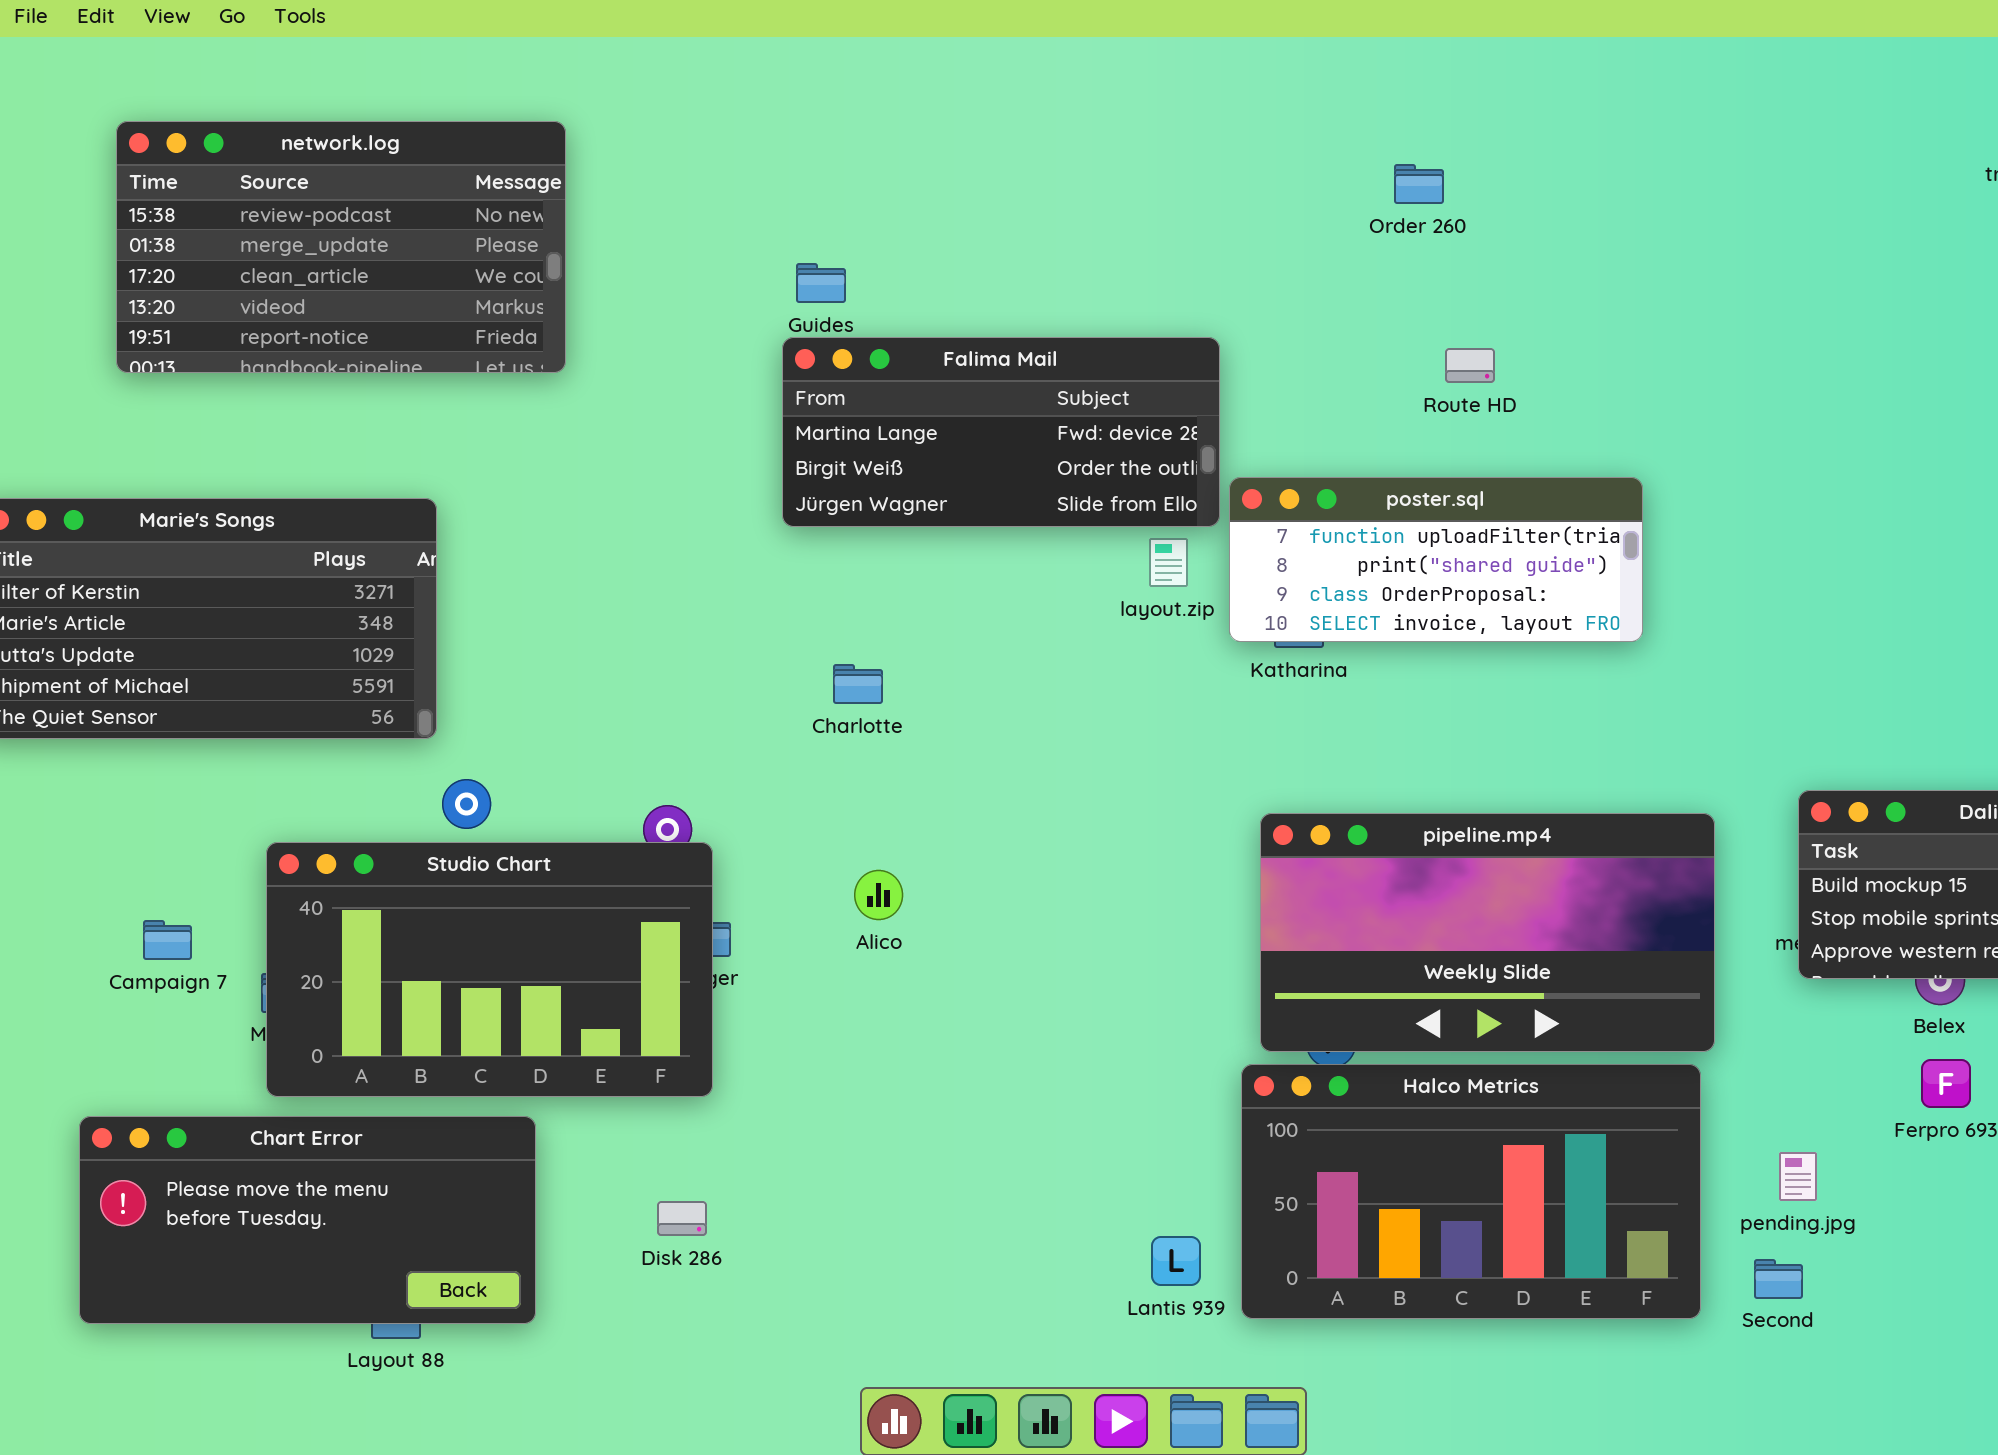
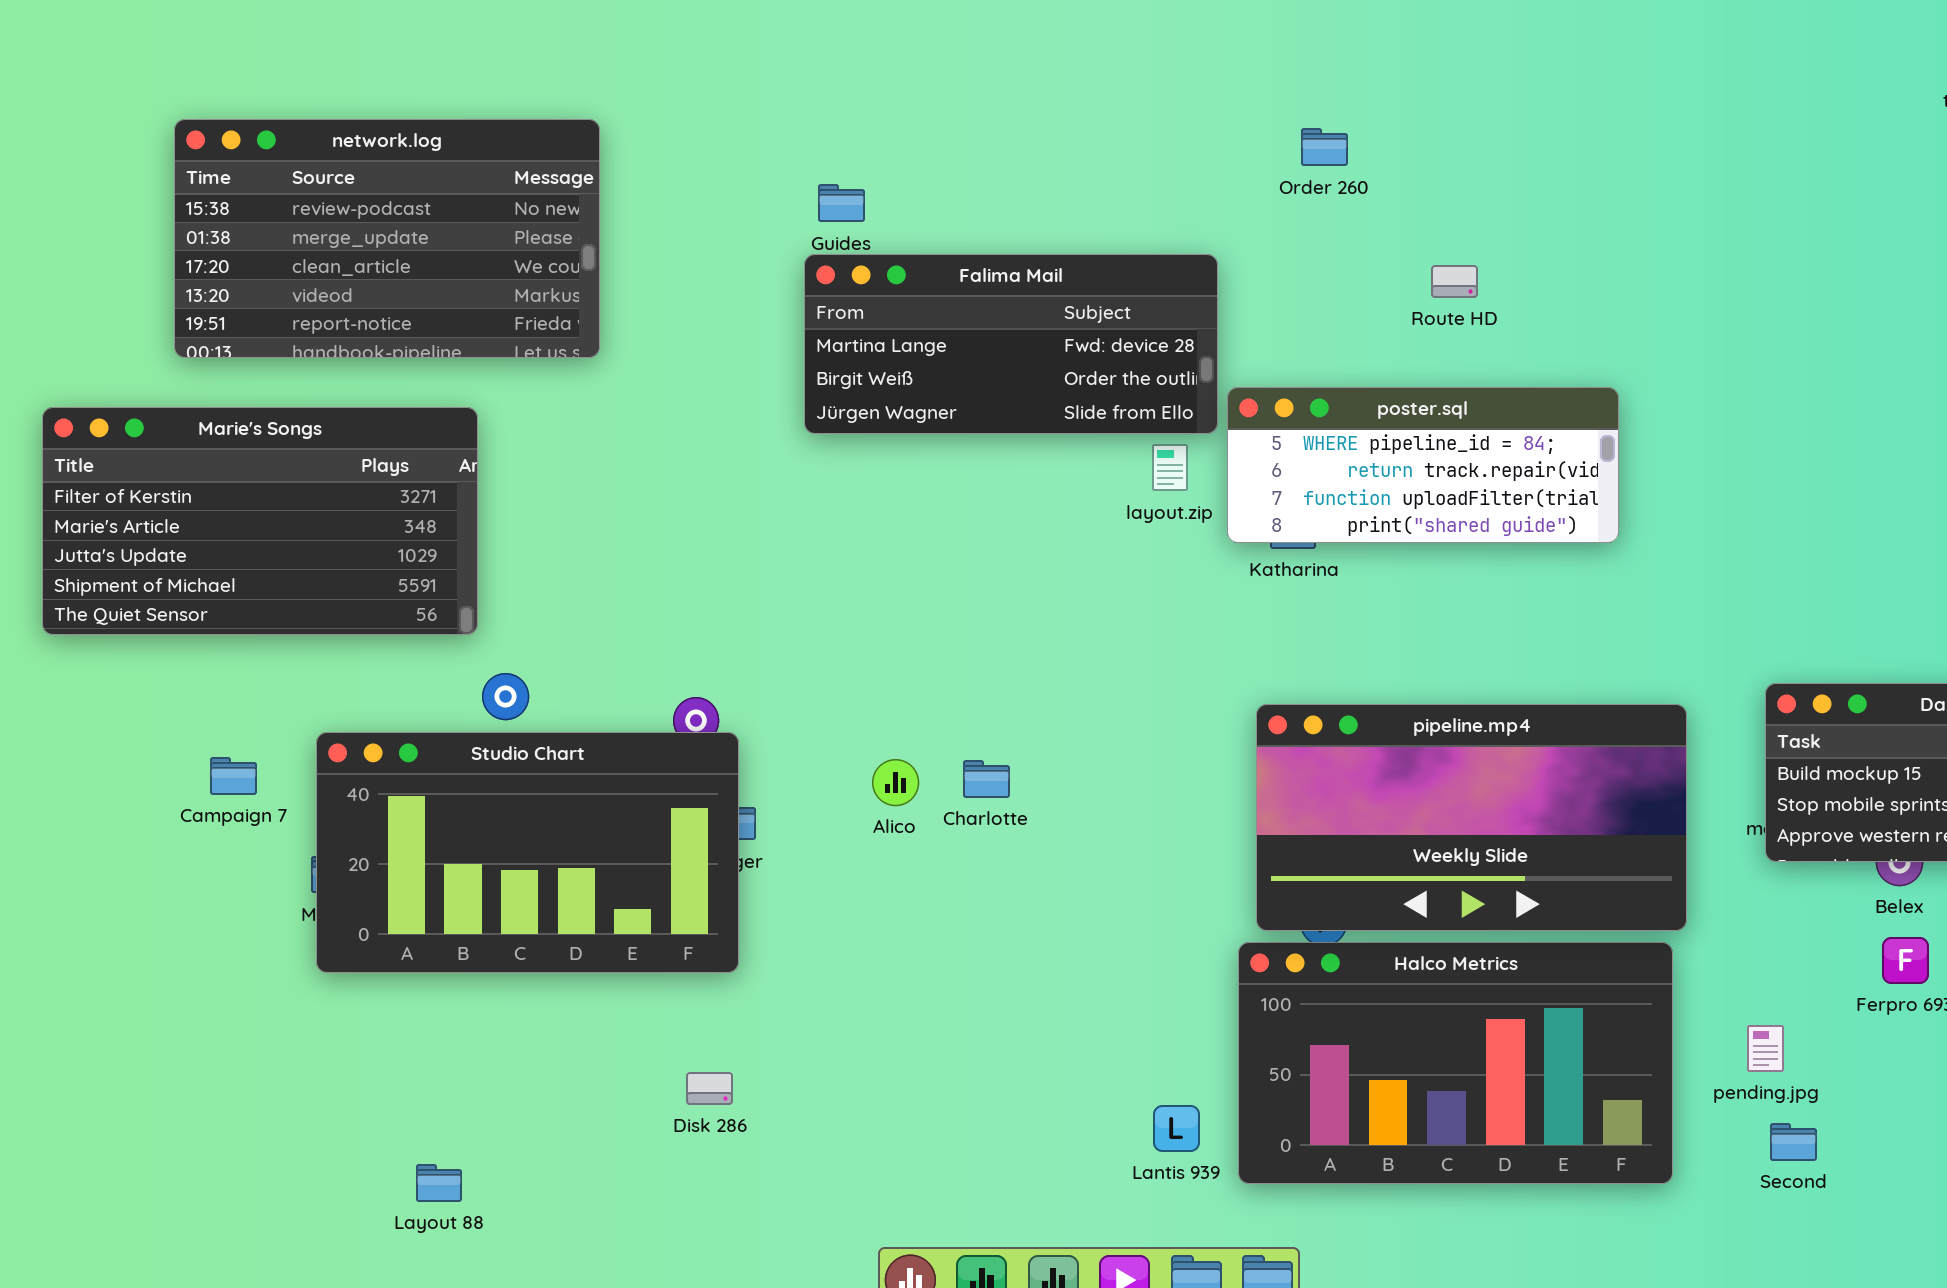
network.log: [116,121,566,373] -> [174,119,600,358], moved
Order 260: [1394,164,1444,204] -> [1301,128,1348,166], moved
poster.sql: [1229,477,1643,642] -> [1227,387,1619,543], scrolled up 2 rows
Charlotte: [833,664,883,704] -> [963,760,1010,798], moved
Campaign 7: [143,920,192,960] -> [210,757,257,795], moved
Chart Error: [79,1116,536,1324] -> none, closed
Second: [1754,1259,1803,1299] -> [1770,1123,1817,1161], moved

